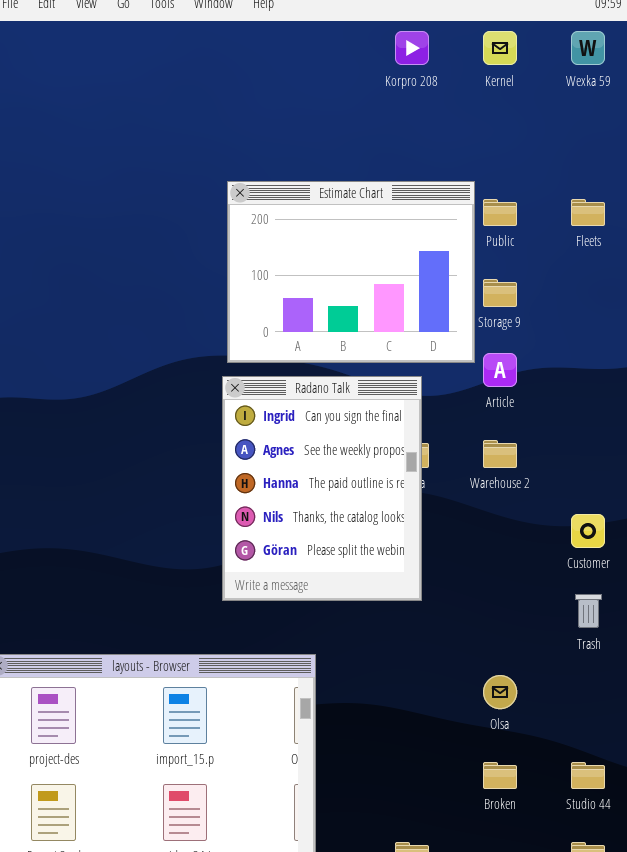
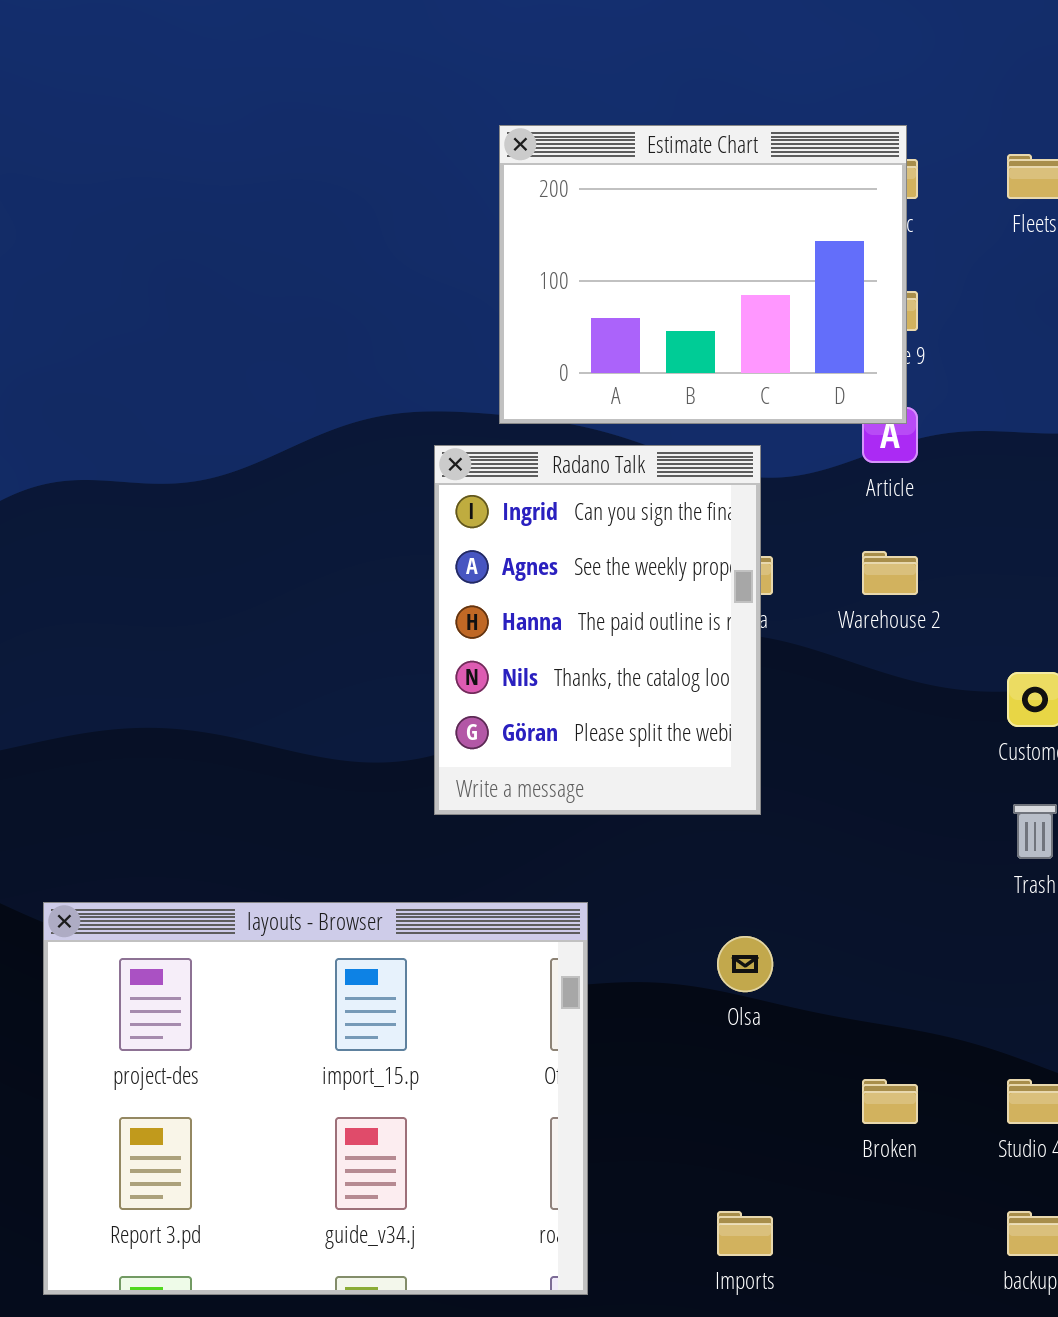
Estimate Chart: [227,181,475,363] -> [499,125,907,424], moved
Olsa: [483,675,517,709] -> [717,936,773,992], moved

